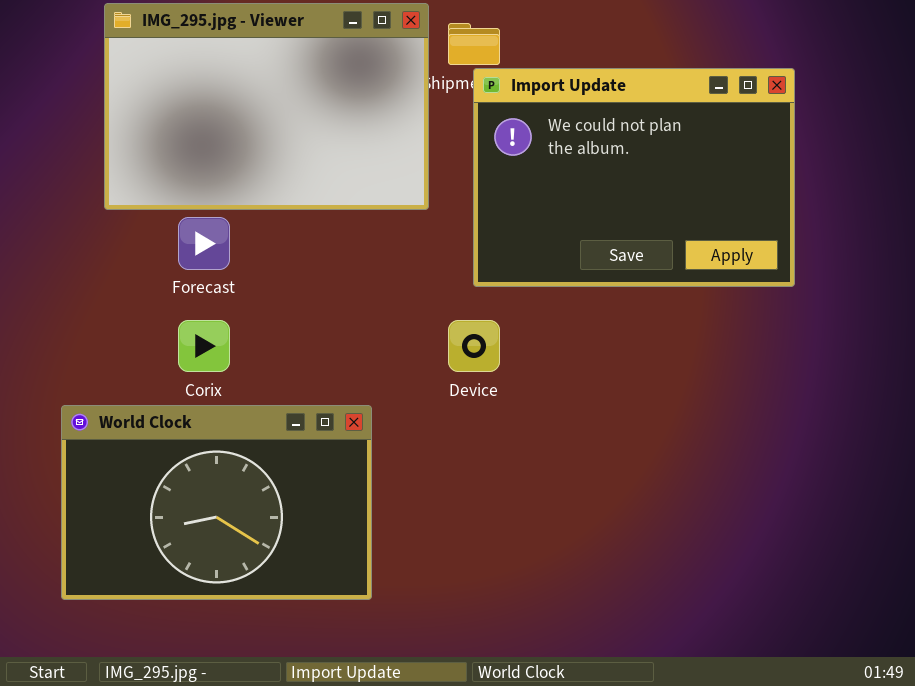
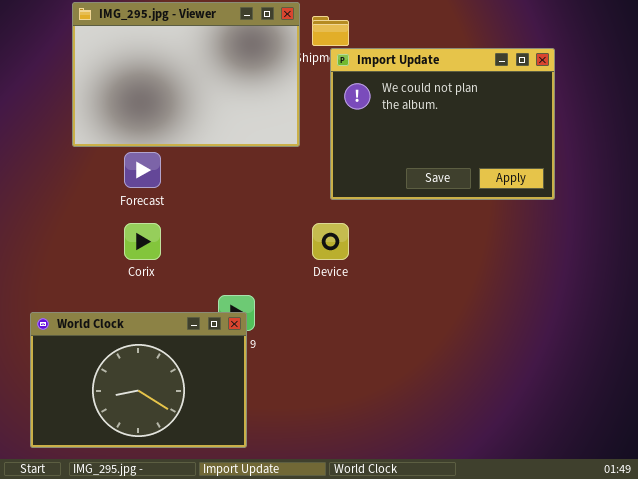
World Clock: [61,405,372,600] -> [30,312,247,448], moved

